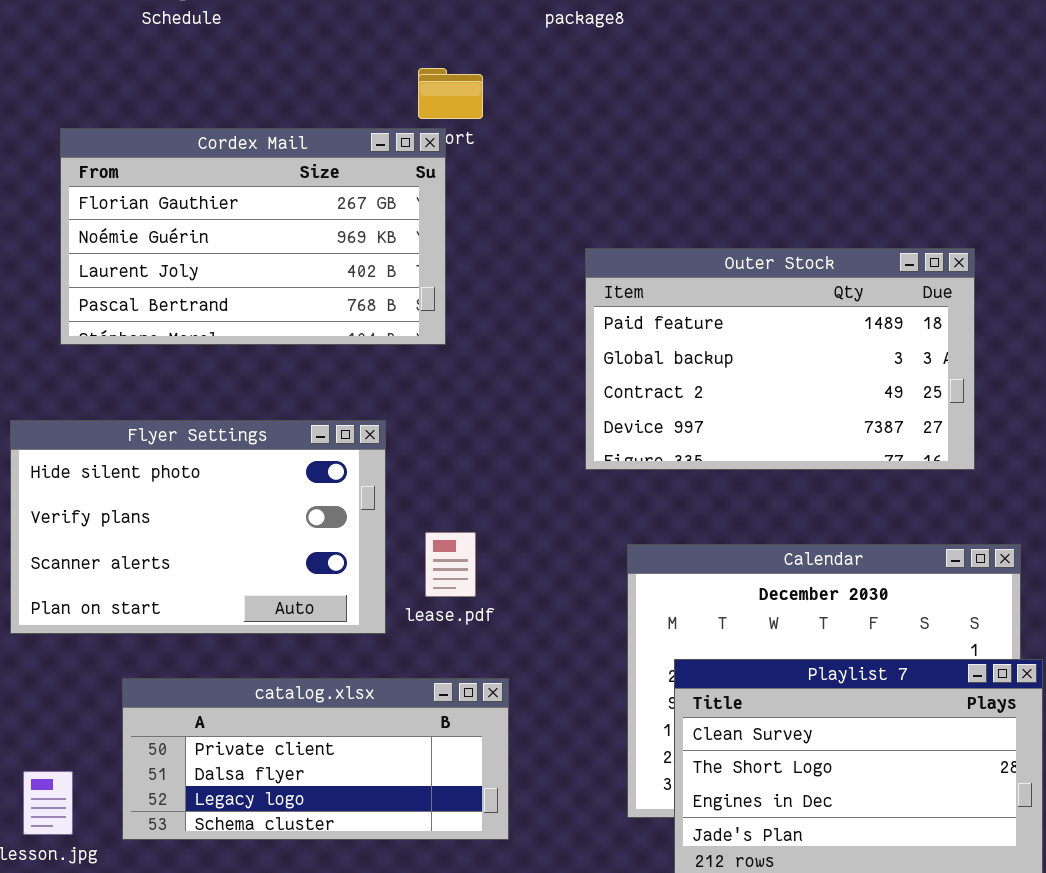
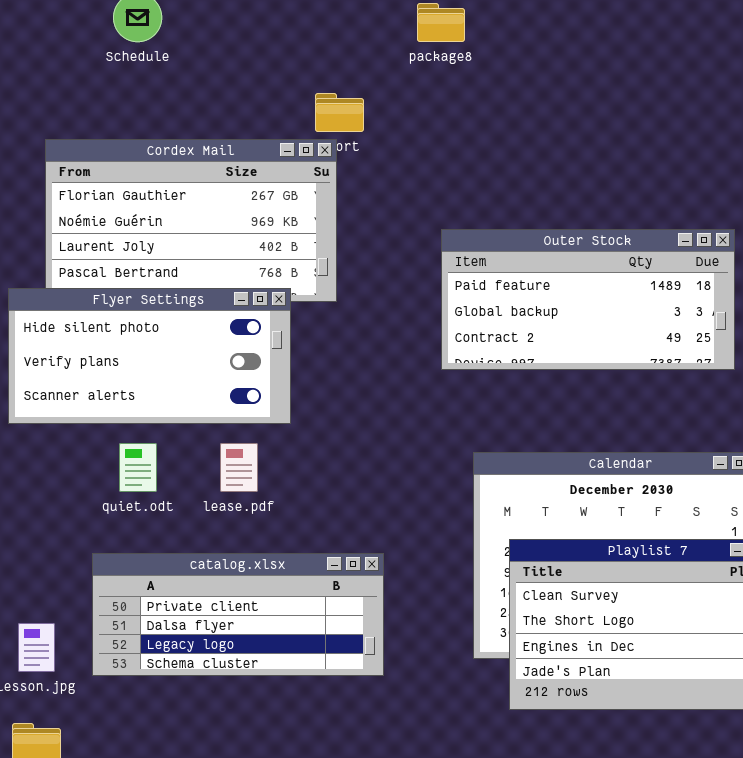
Outer Stock: [585,248,975,470] -> [441,229,735,370], resized
Flyer Settings: [10,420,386,634] -> [8,288,291,424], moved, resized
lease.pdf: [425,532,476,597] -> [220,443,258,492], moved

